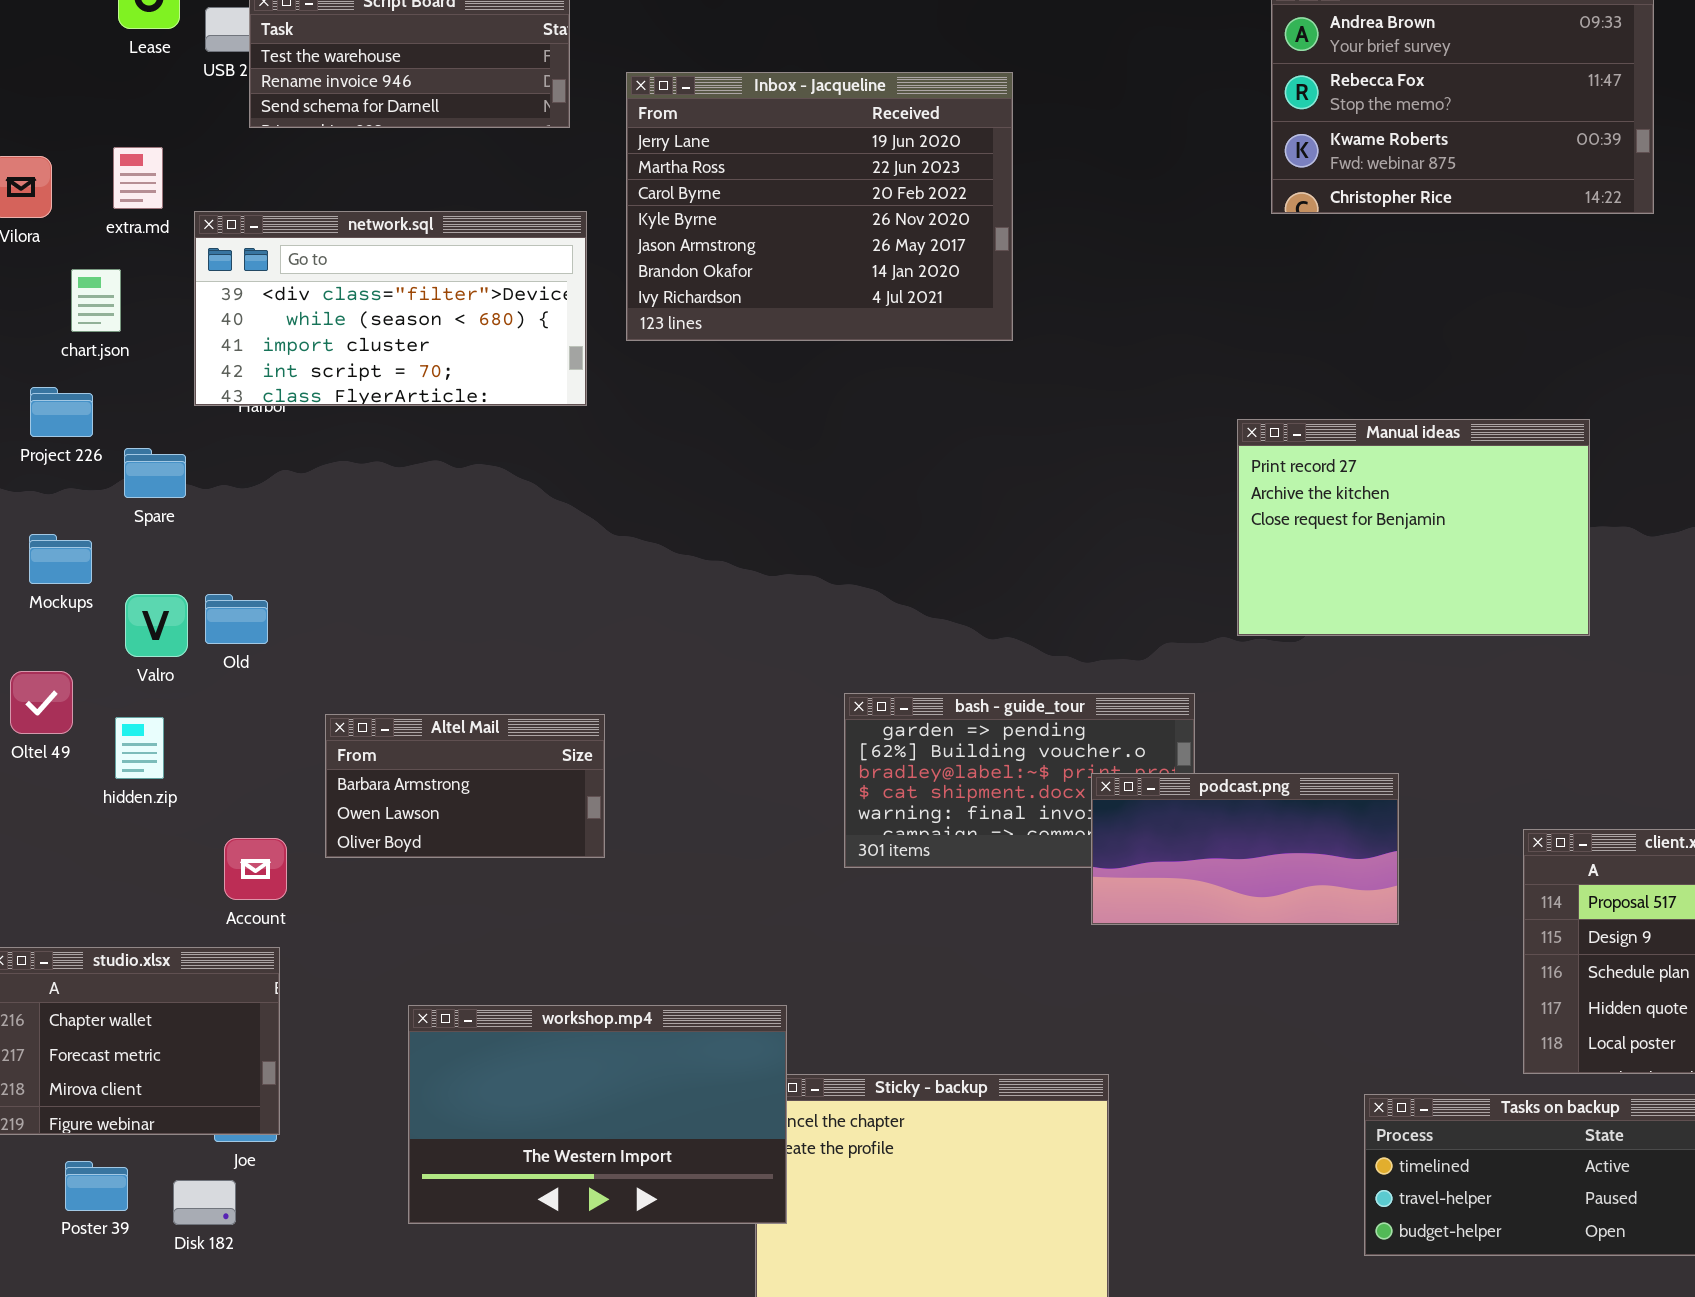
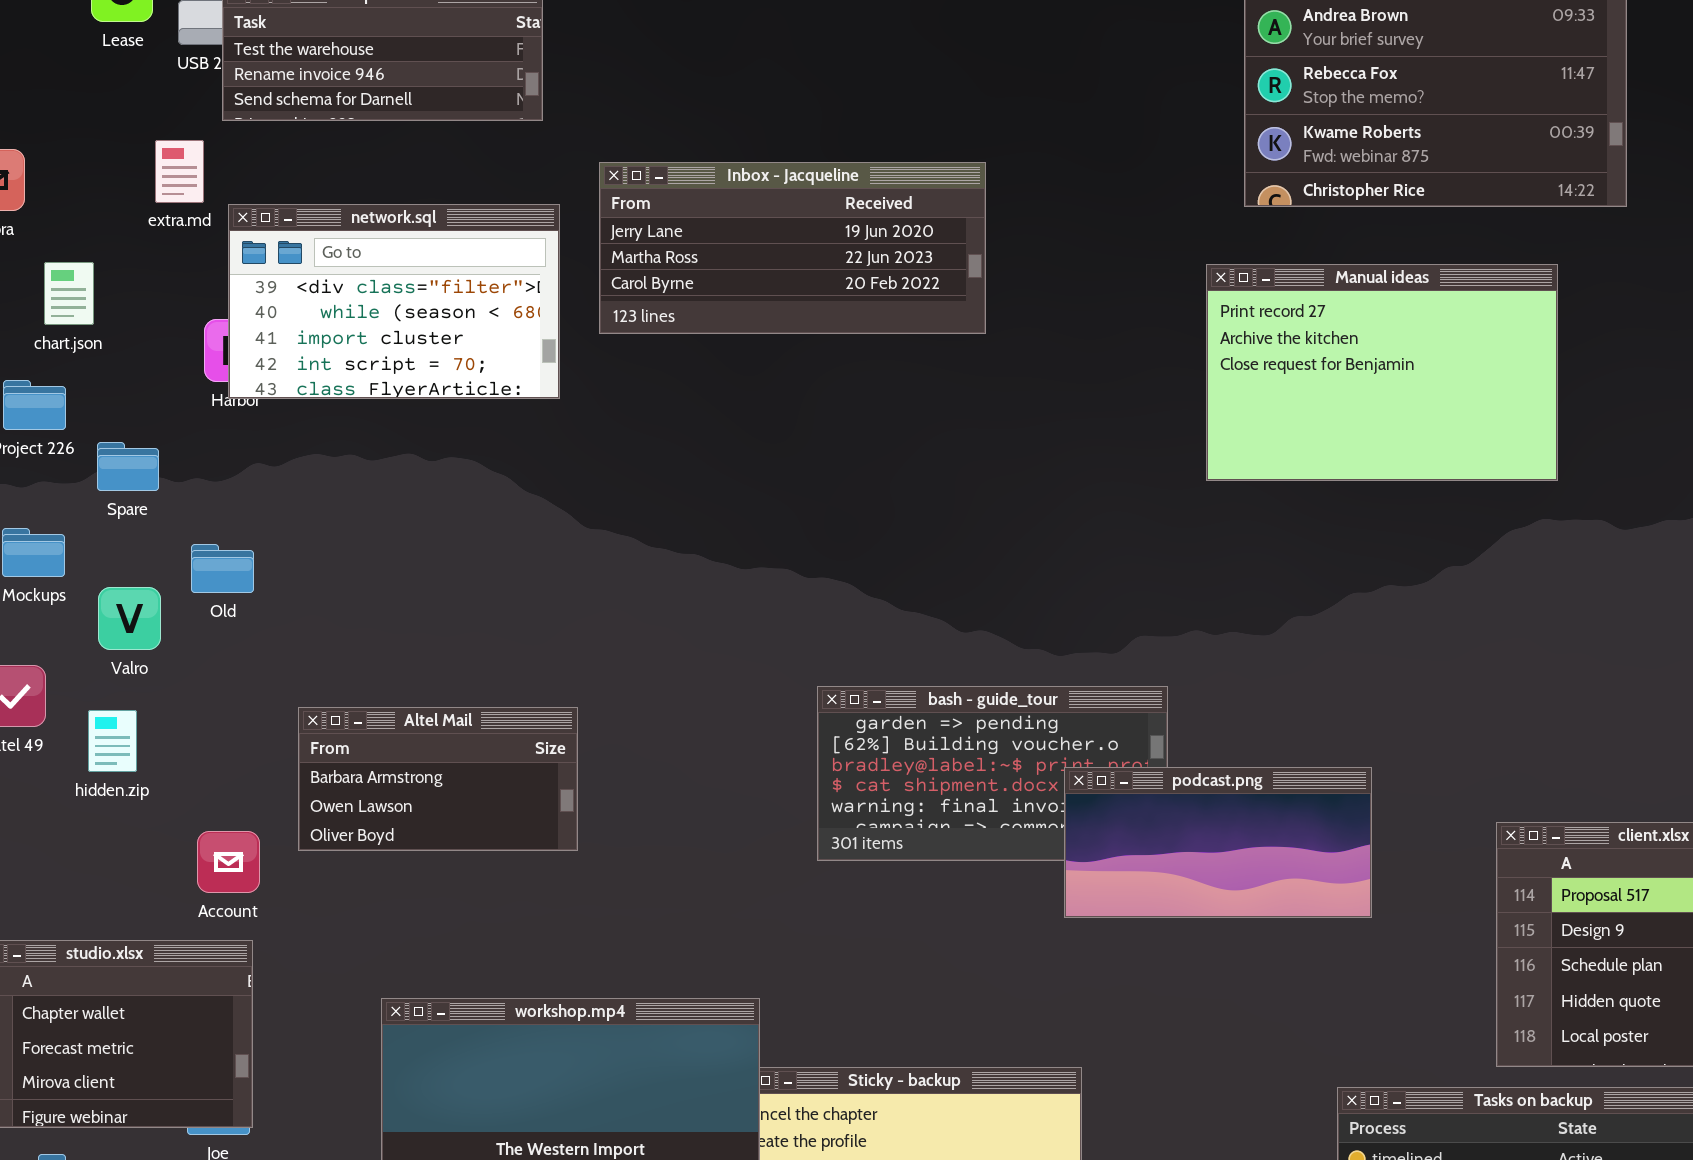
Inbox - Jacqueline: [626,72,1013,341] -> [599,162,986,334], resized
extra.md: [113,147,163,209] -> [155,140,204,203], moved
network.sql: [194,211,587,406] -> [228,204,560,399], resized
Manual ideas: [1237,419,1590,636] -> [1206,264,1558,481], moved
Old: [205,594,268,644] -> [191,544,254,593], moved

